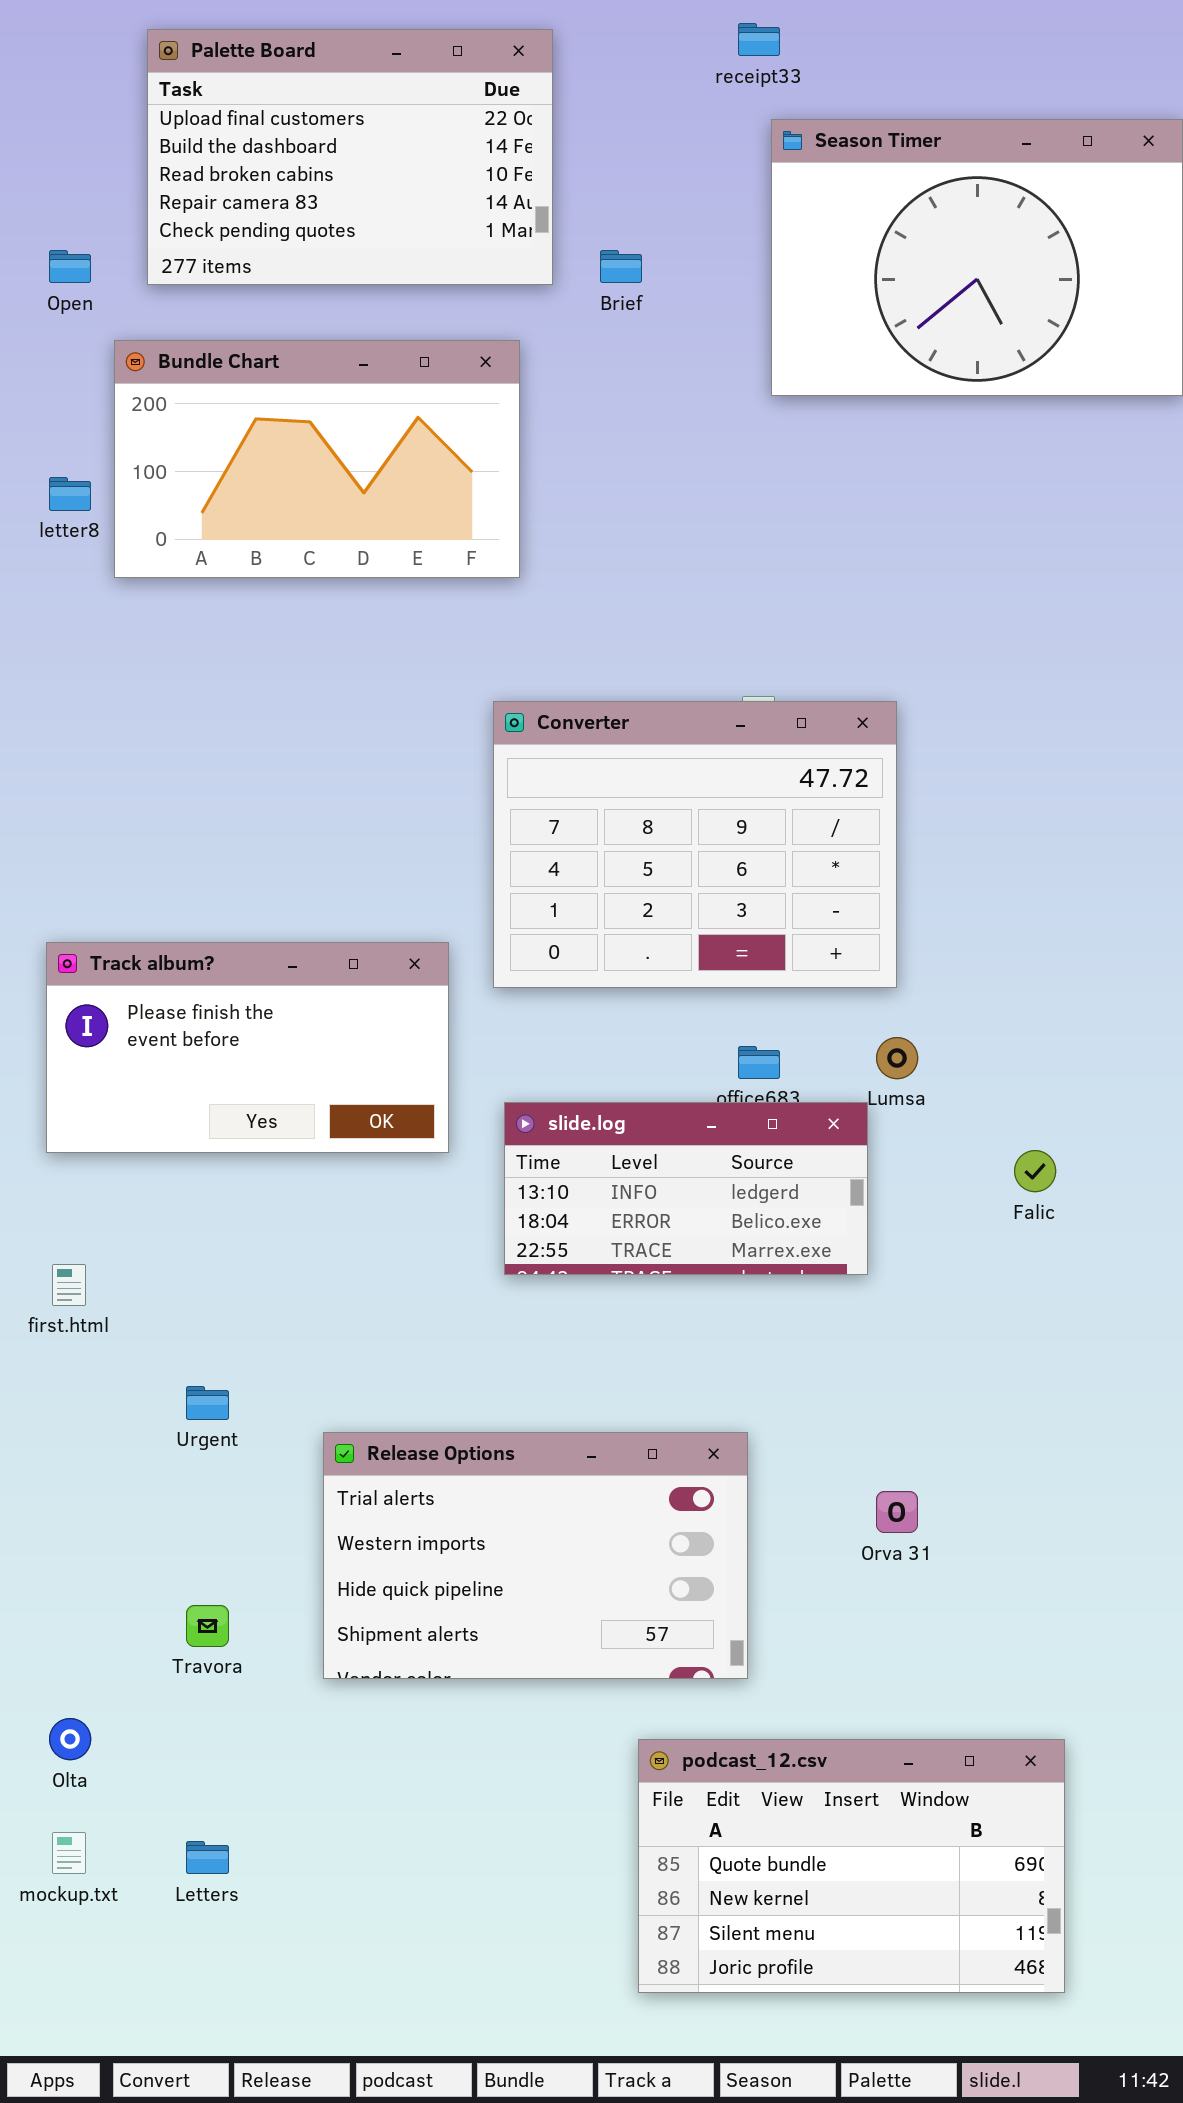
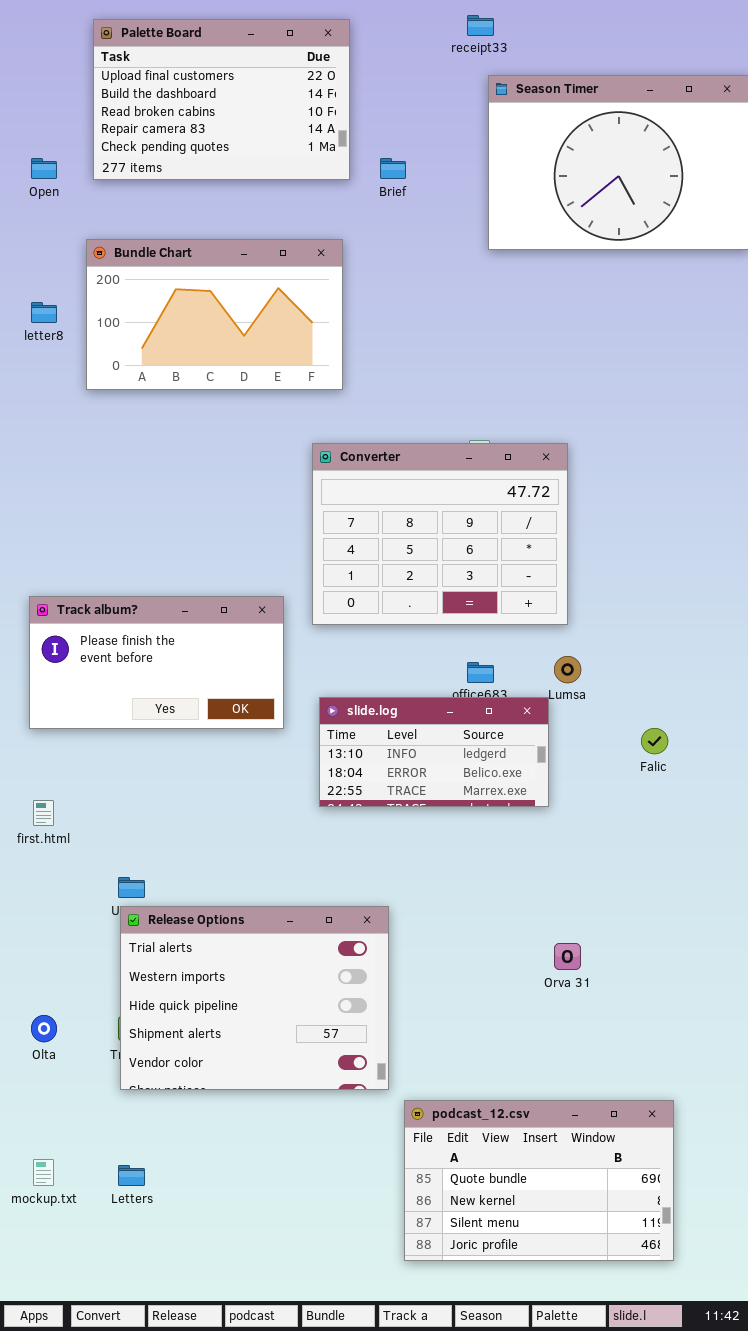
Bundle Chart: [114,340,520,578] -> [86,239,343,390], moved
Release Options: [323,1432,748,1679] -> [120,906,389,1090], moved, resized
Olta: [49,1718,91,1760] -> [31,1015,57,1042], moved

